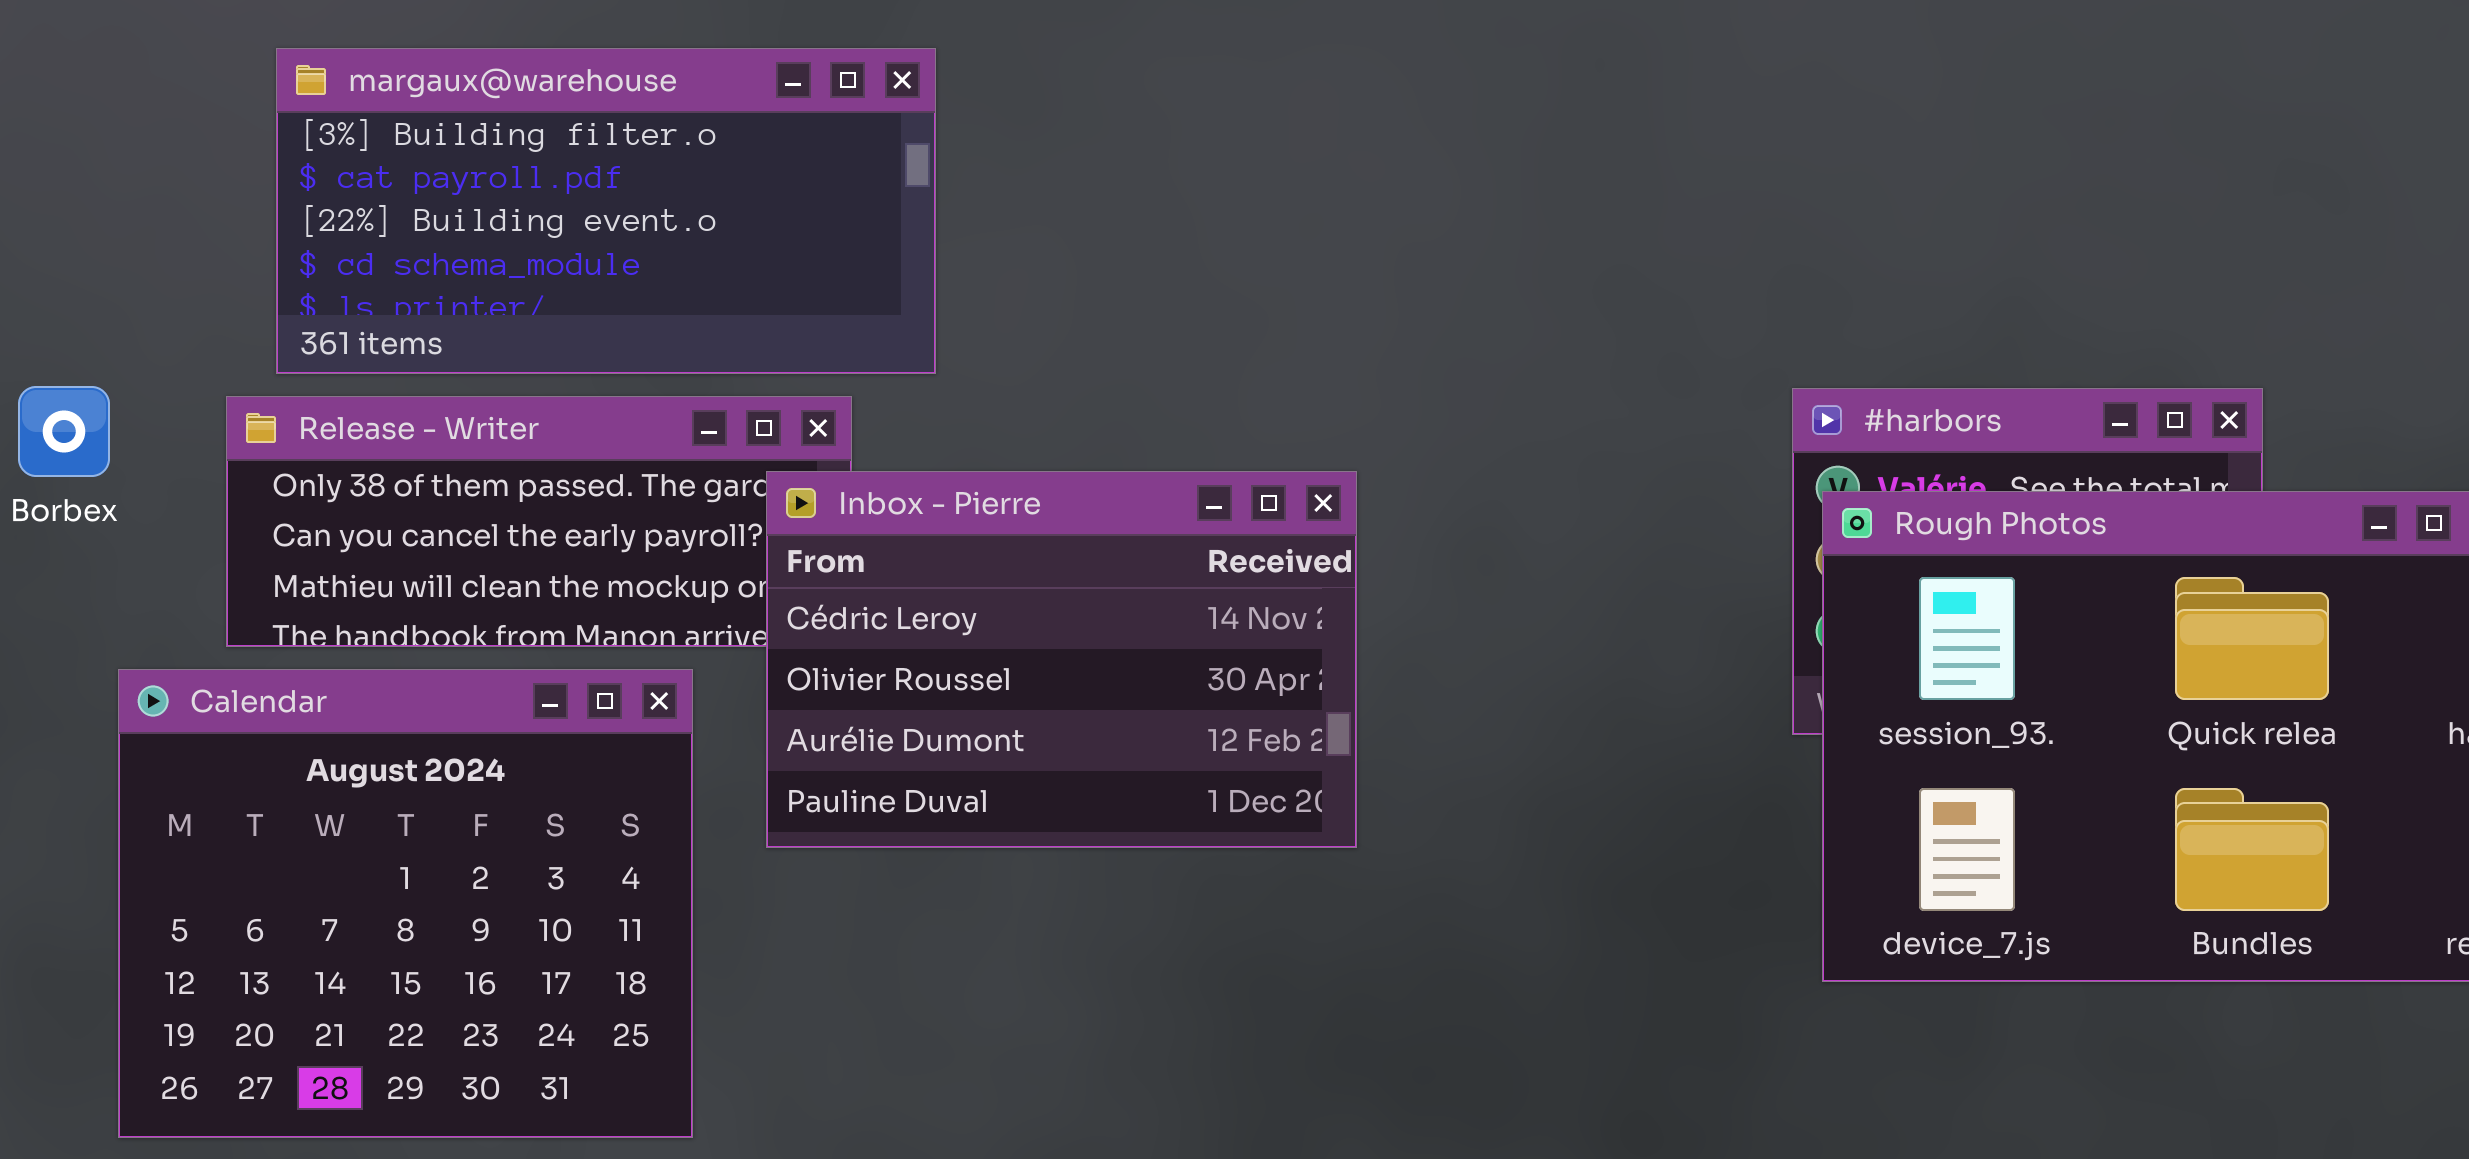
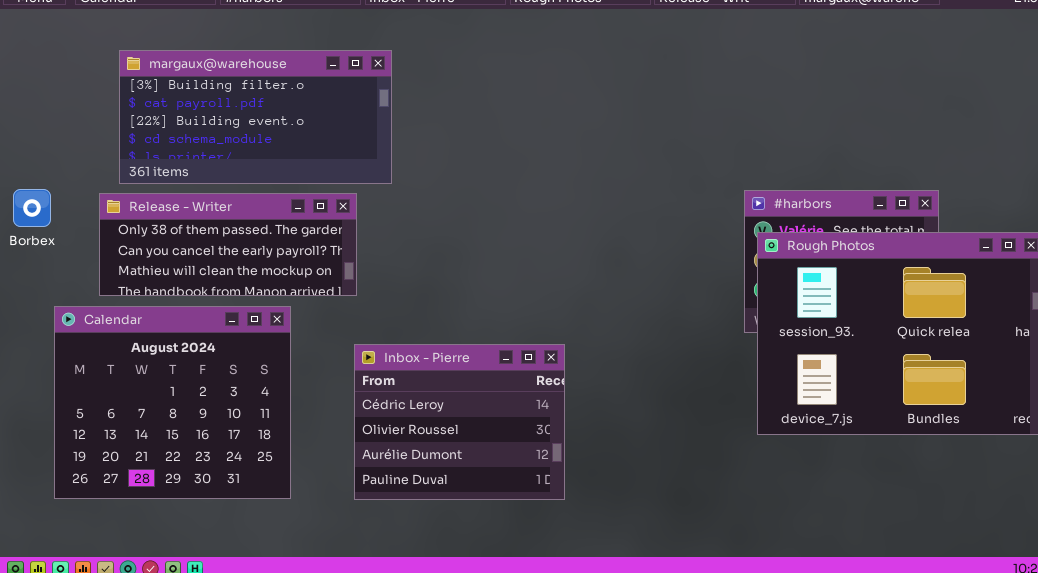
Inbox - Pierre: [766,471,1357,848] -> [354,344,565,500], moved, resized

